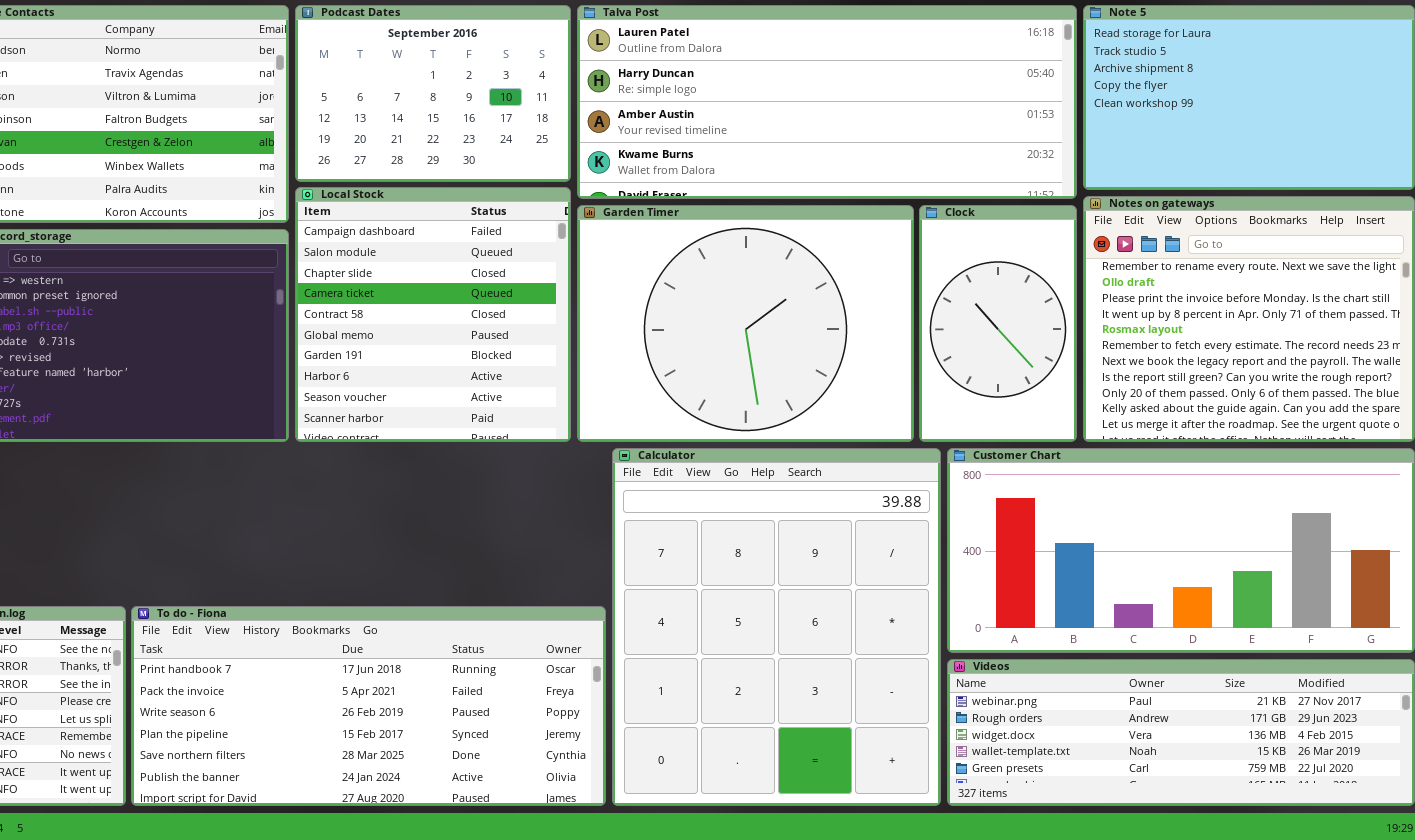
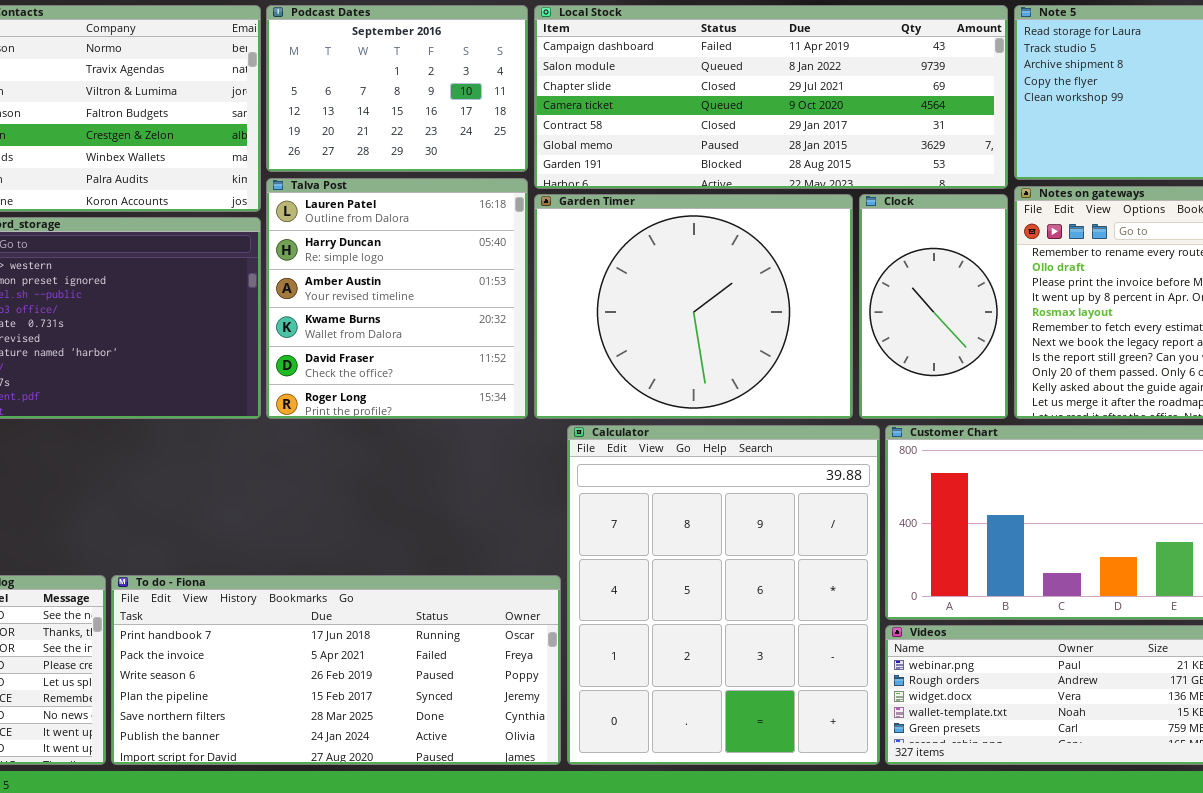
Talva Post: [577,5,1077,199] -> [266,178,528,419], moved, resized
Local Stock: [295,187,571,442] -> [534,5,1008,189], moved, resized

